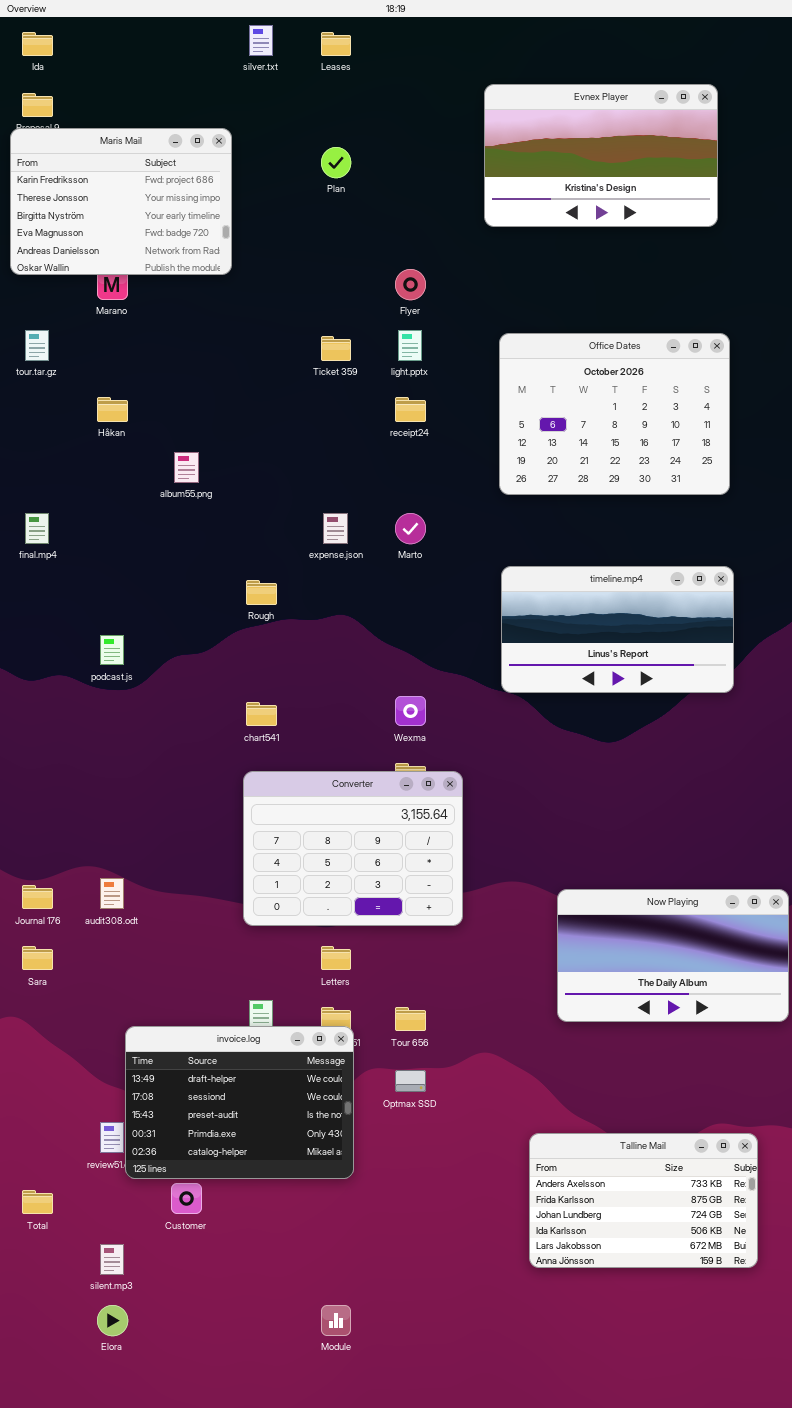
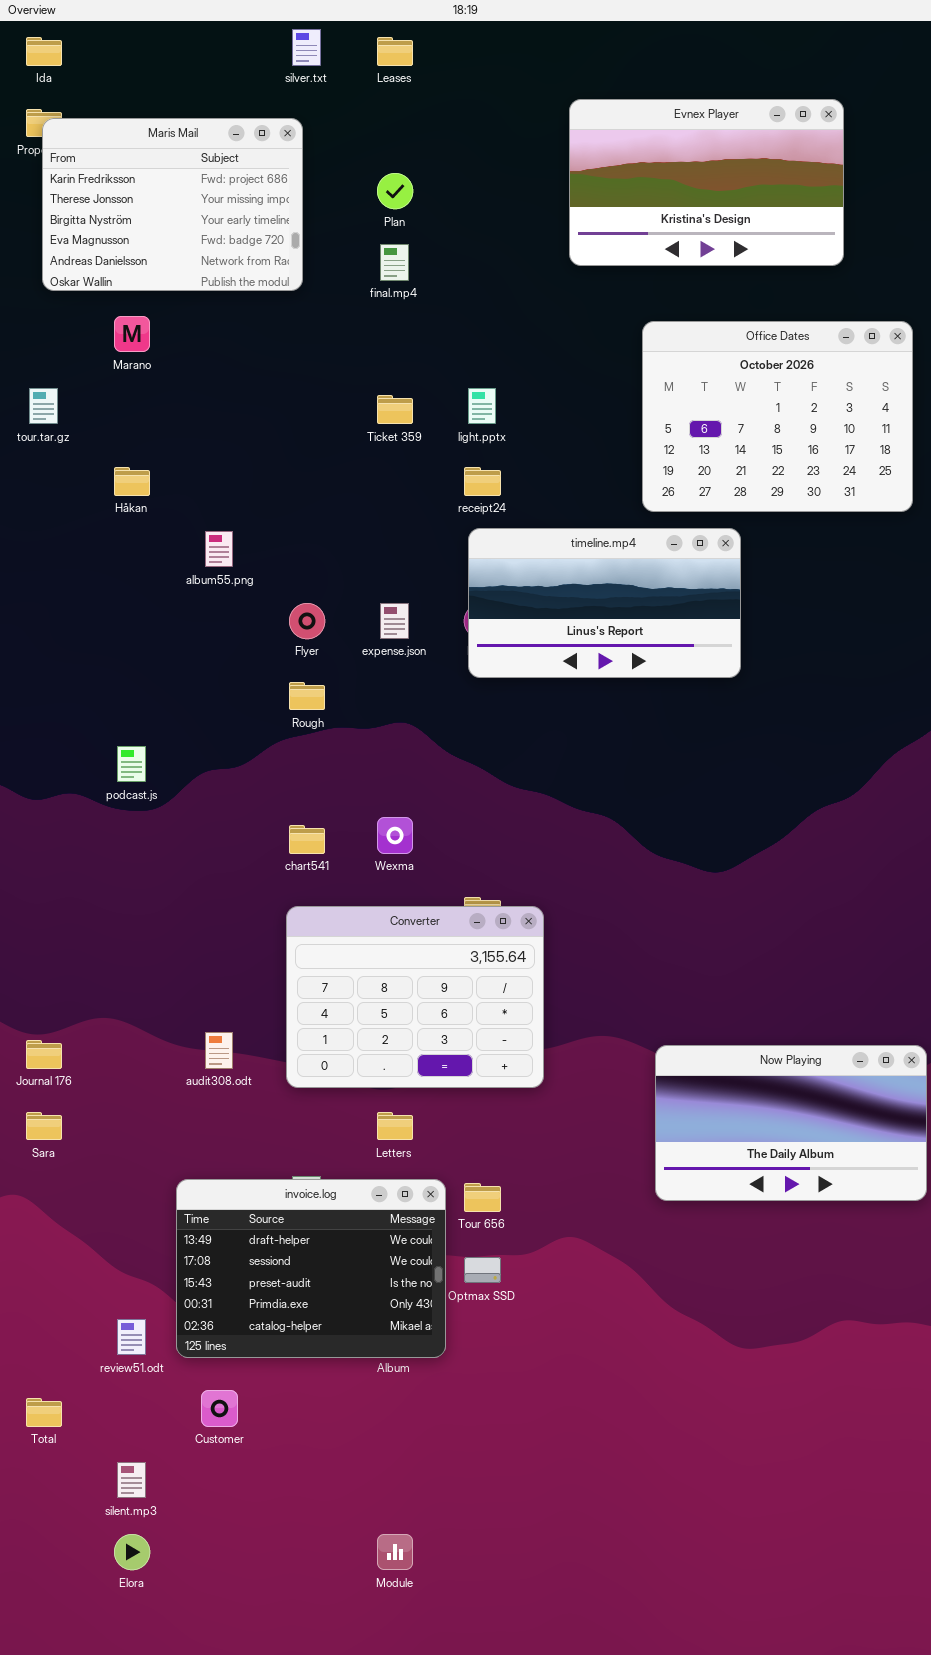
Maris Mail: [10,128,232,275] -> [42,118,303,291], moved
Flyer: [395,269,426,300] -> [289,603,325,639], moved
Office Dates: [499,333,730,495] -> [642,321,913,512], moved
final.mp4: [25,513,49,544] -> [380,244,409,281], moved
timeline.mp4: [501,566,734,693] -> [468,528,741,678], moved
Wexma: [395,696,426,726] -> [377,817,413,854], moved
audit308.odt: [100,878,124,909] -> [205,1032,233,1069], moved
invoice.log: [125,1026,354,1179] -> [176,1179,446,1358], moved
Talline Mail: [529,1133,758,1268] -> none, closed

